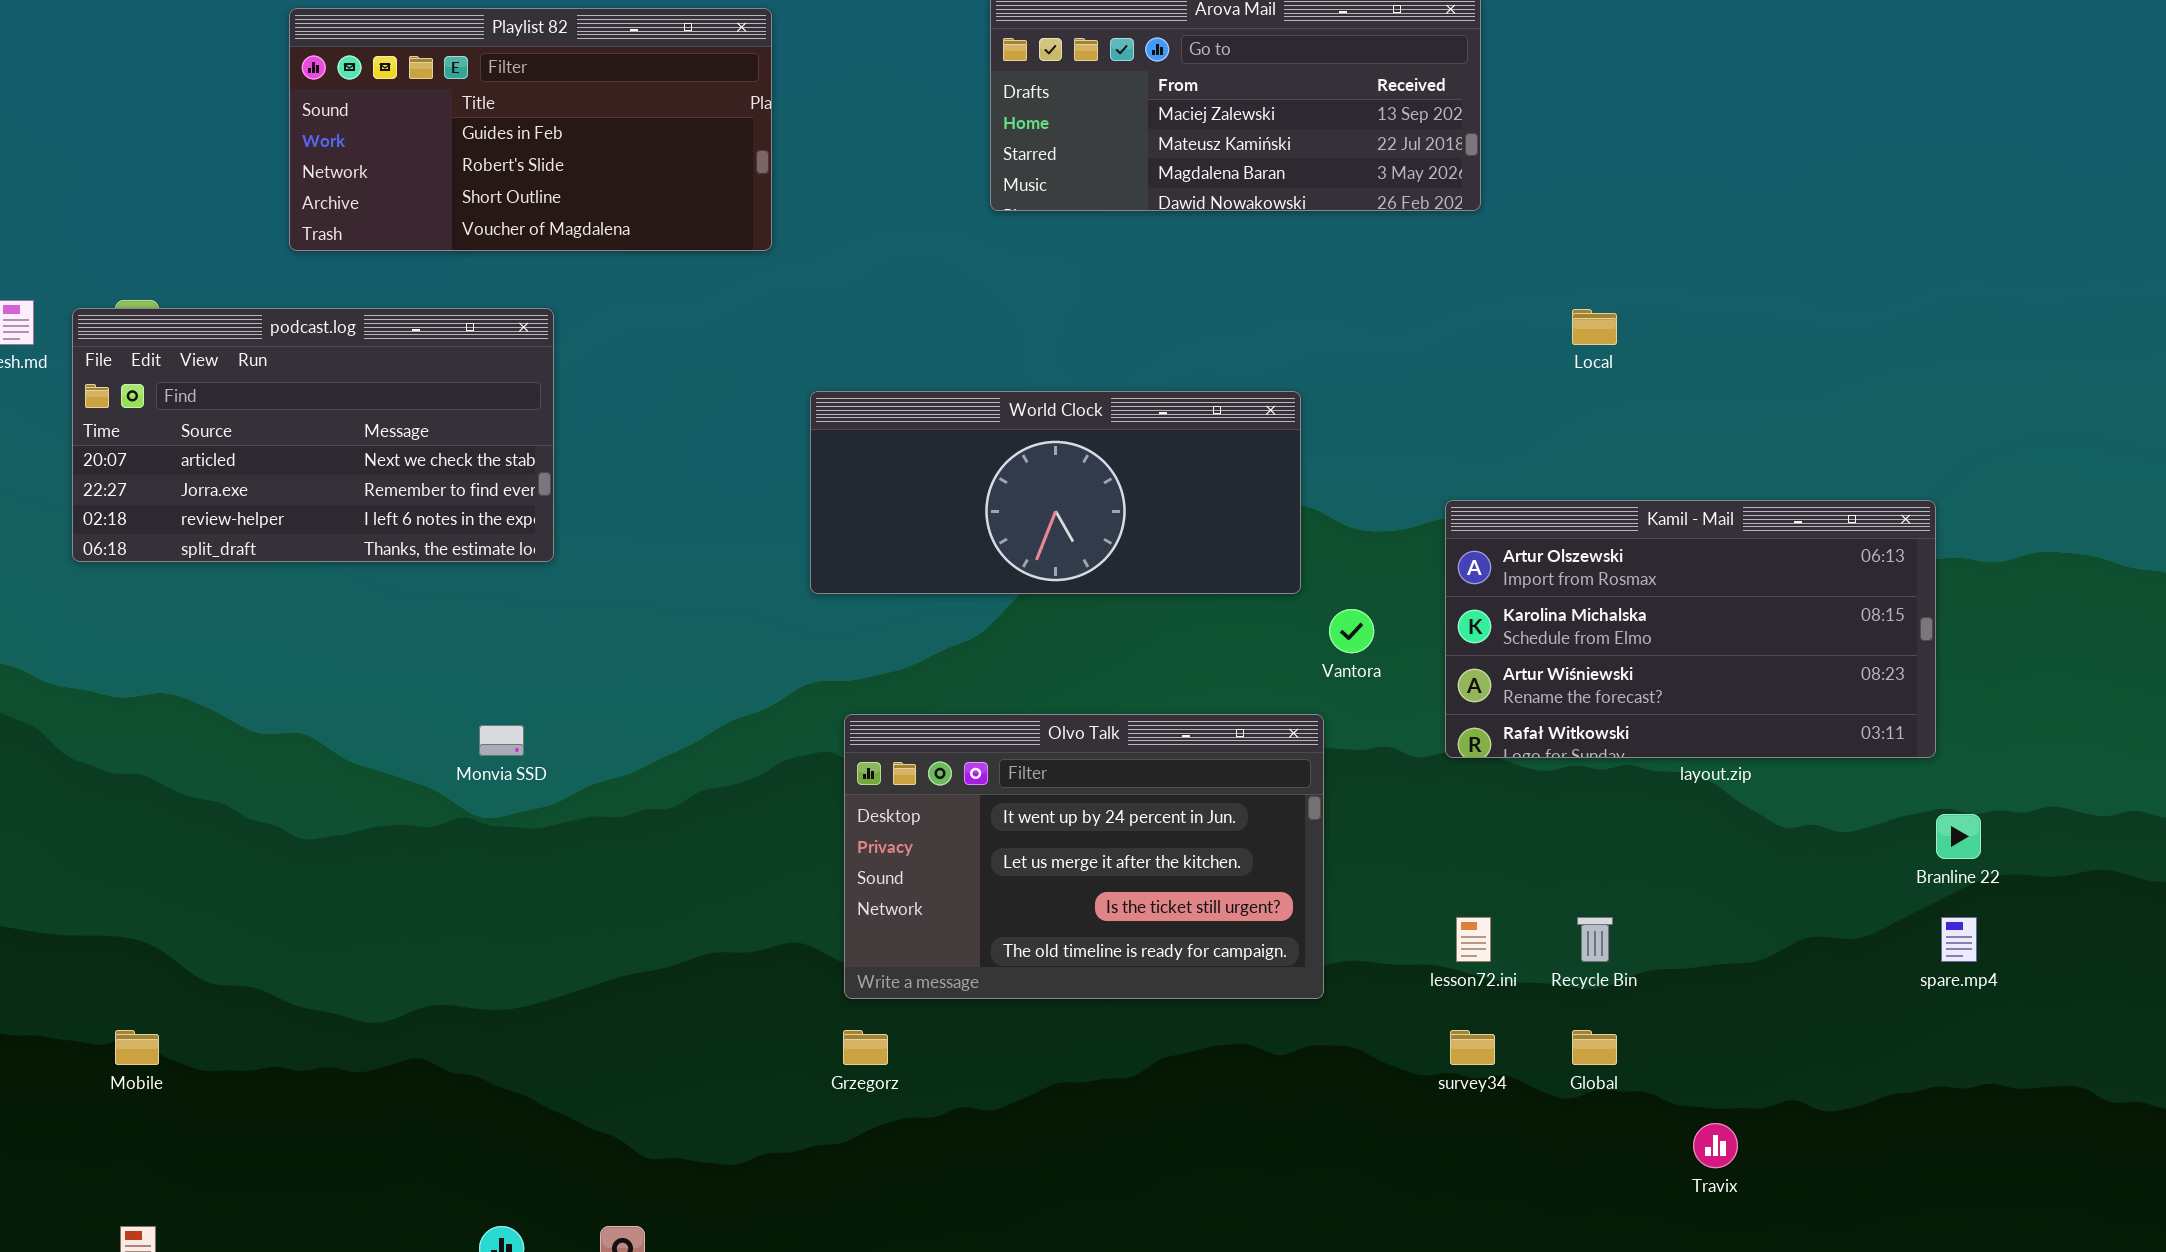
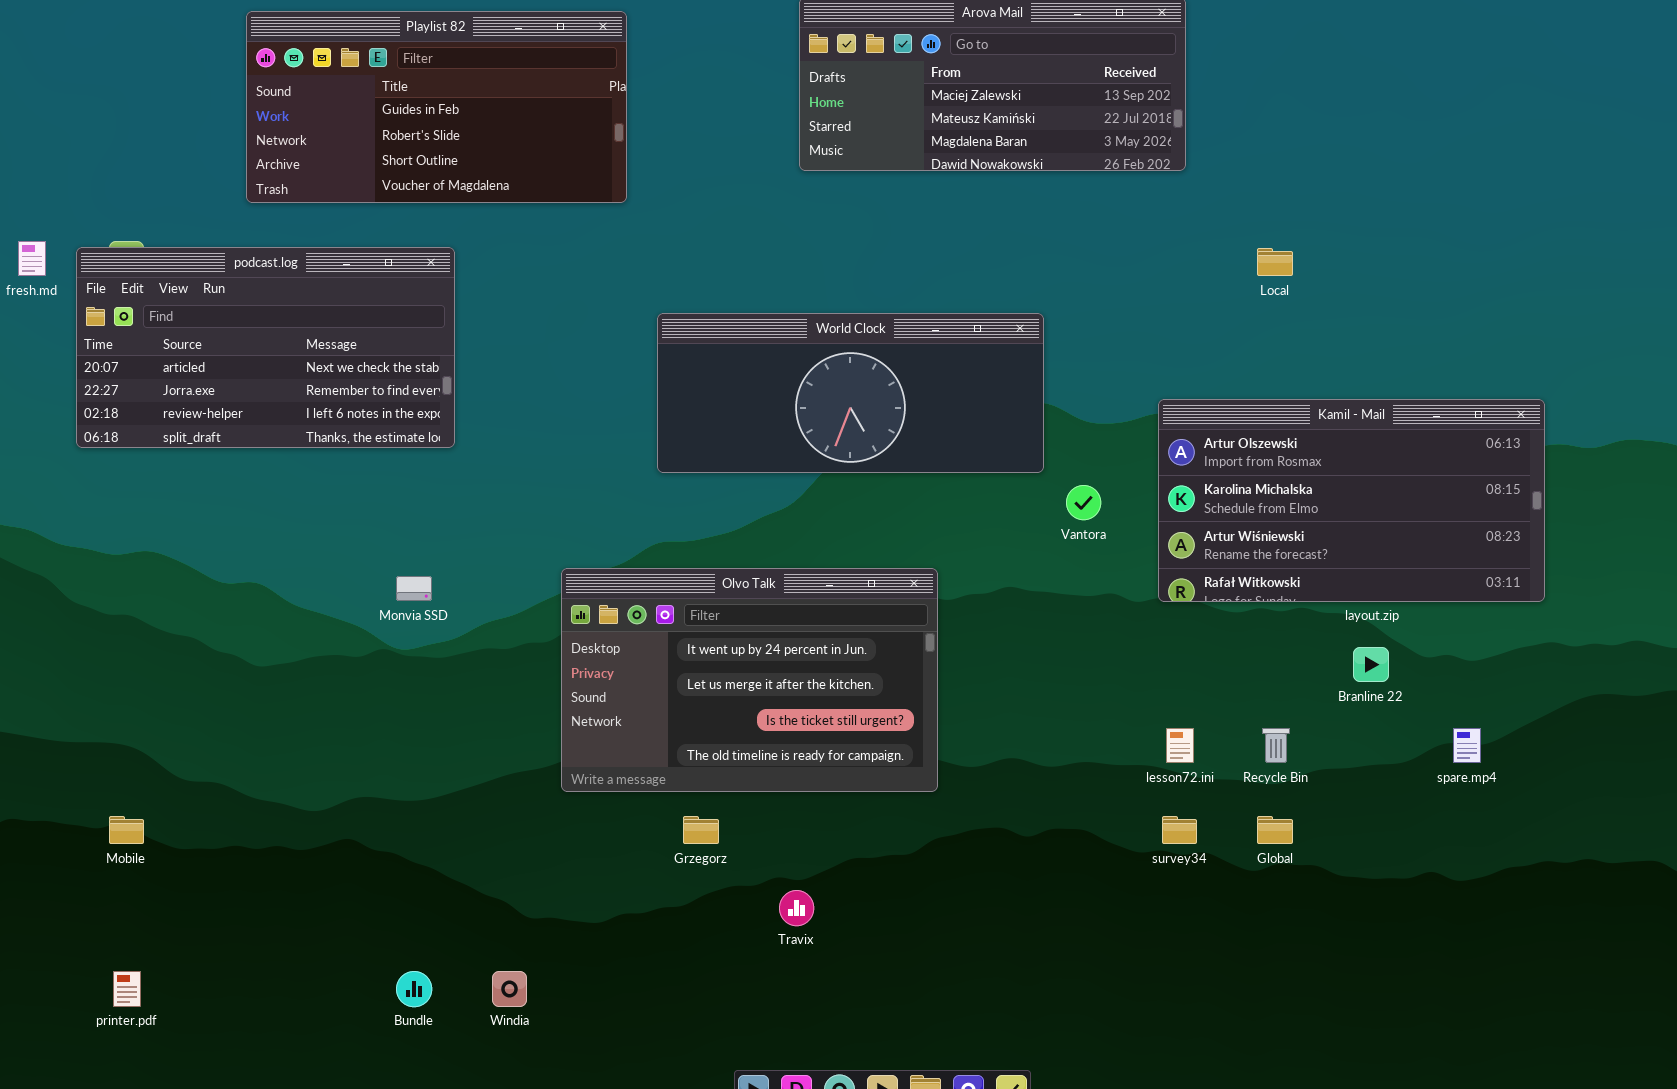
Olvo Talk: [844,714,1324,999] -> [561,568,938,792], moved
Branline 22: [1936,814,1981,859] -> [1353,647,1389,682], moved
spare.mp4: [1941,917,1977,962] -> [1453,728,1481,763], moved
Travix: [1693,1123,1738,1168] -> [779,890,814,926], moved

